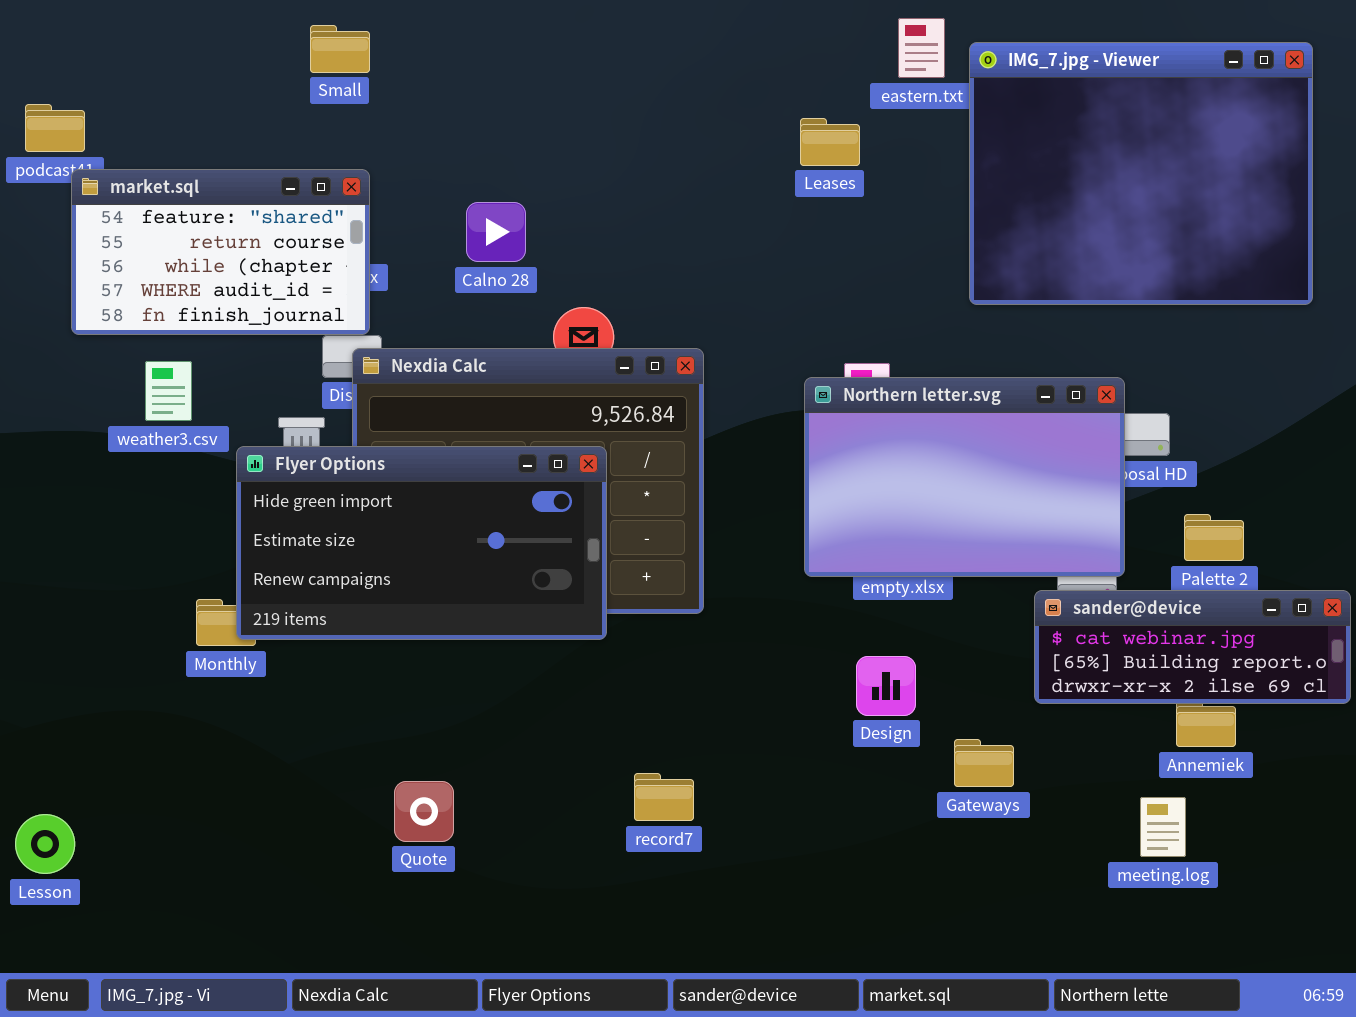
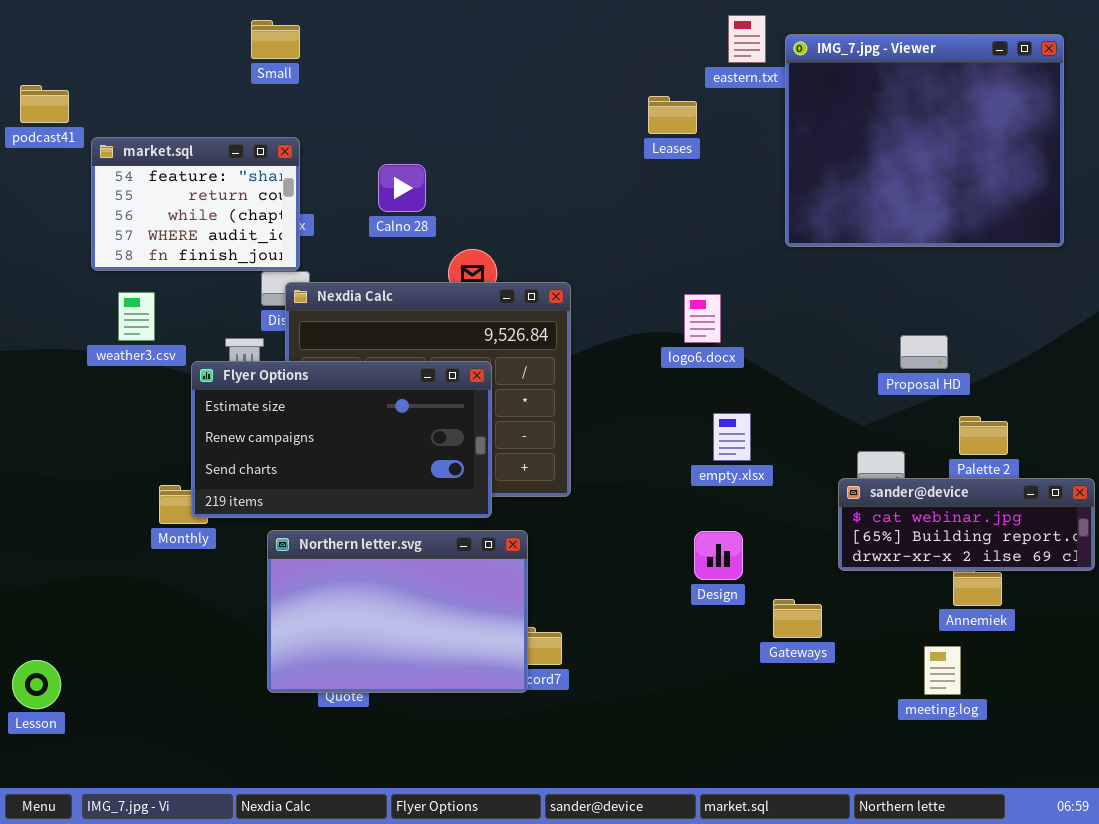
market.sql: [71,169,370,335] -> [91,137,300,271], resized
Northern letter.svg: [804,377,1125,577] -> [267,530,528,693], moved
Flyer Options: [236,446,607,640] -> [191,361,492,518], scrolled down 1 row

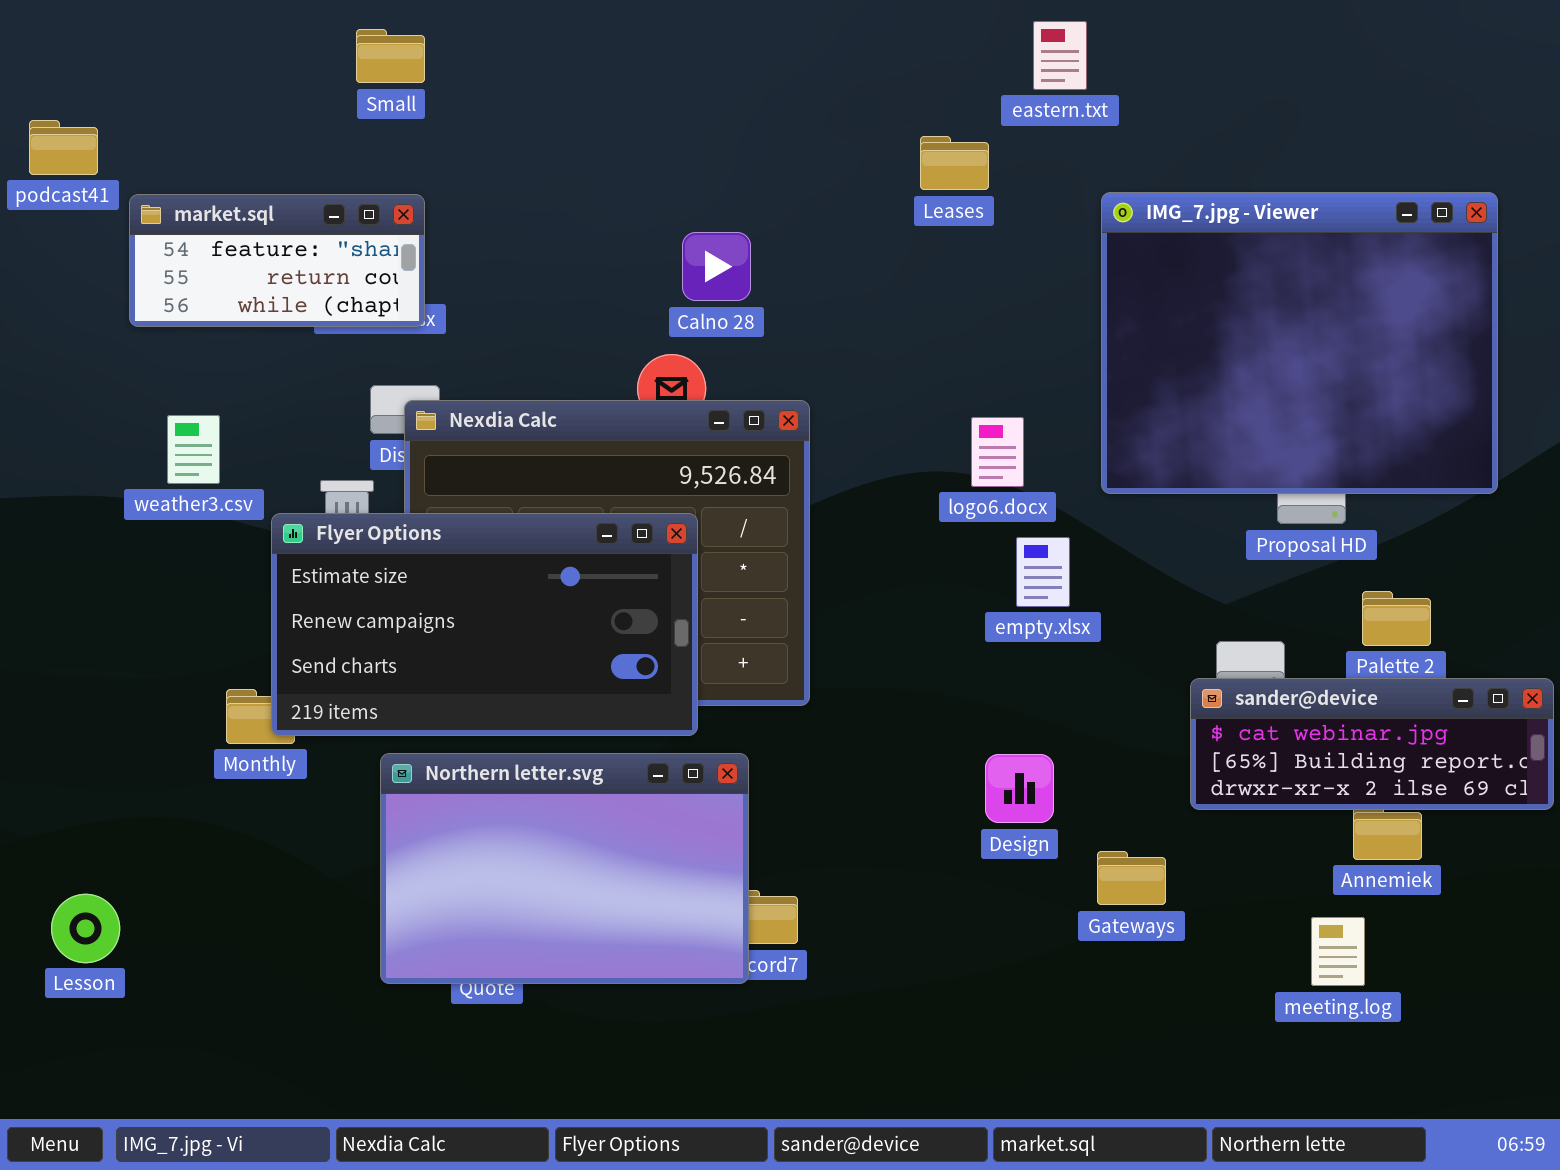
IMG_7.jpg - Viewer: [785,34,1064,247] -> [1101,192,1498,494], moved
market.sql: [91,137,300,271] -> [129,194,425,327], resized
Calno 28: [378,164,426,212] -> [682,232,751,301], moved
empty.xlsx: [713,413,751,461] -> [1016,537,1070,607], moved
Lesson: [12,660,61,709] -> [51,894,120,963], moved

